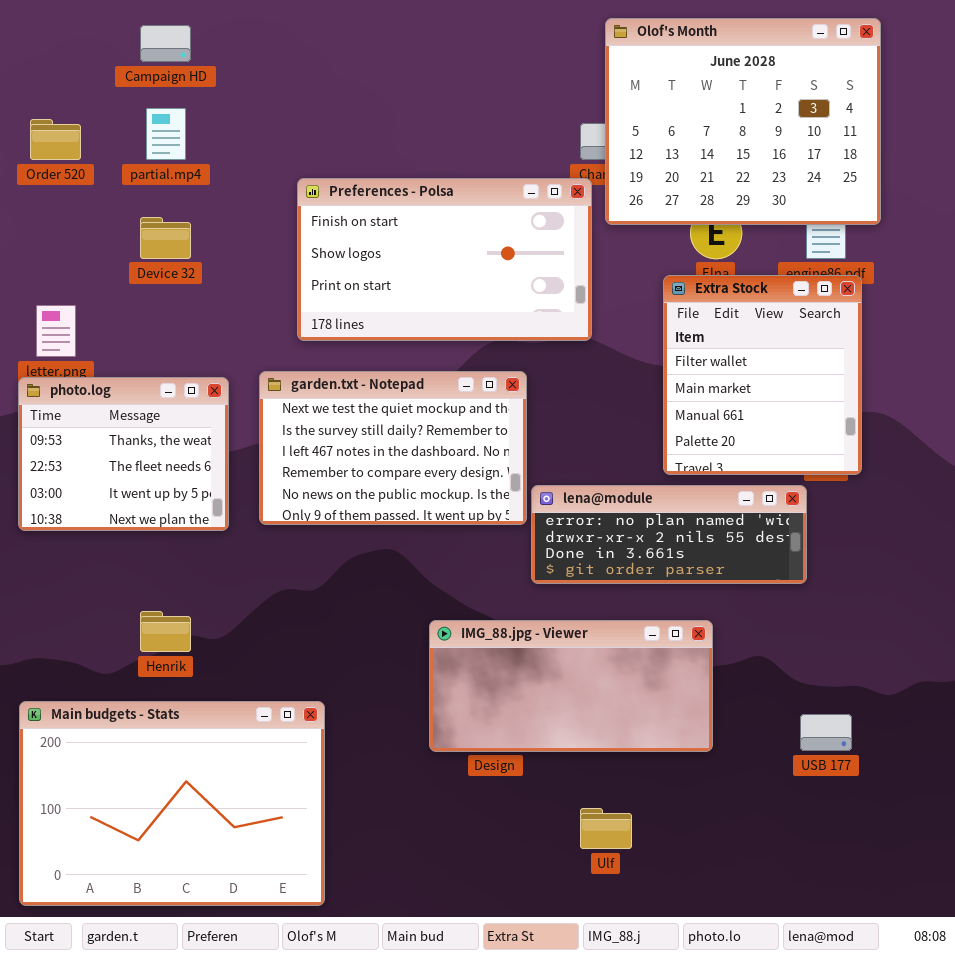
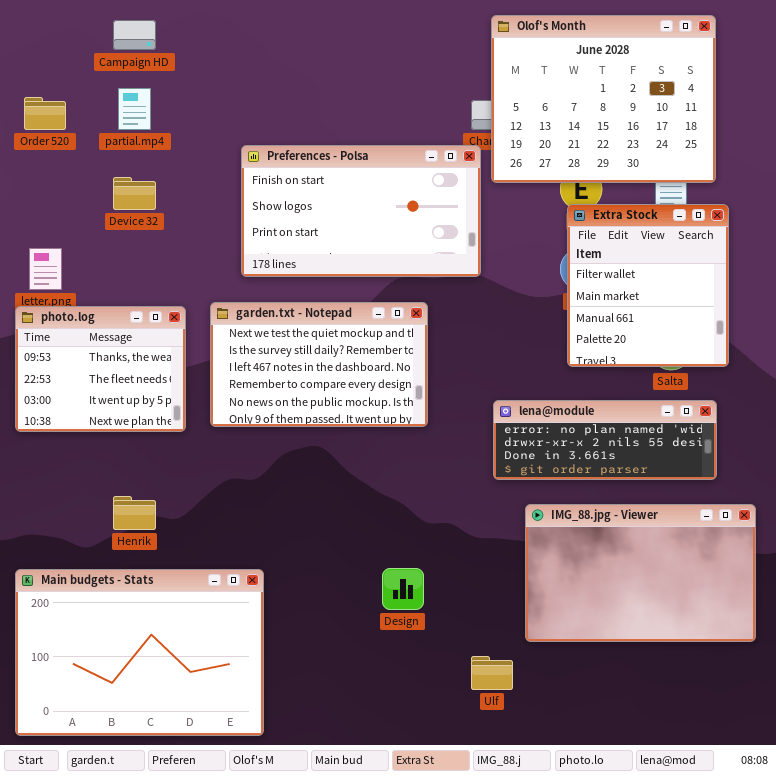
Extra Stock: [663,275,862,475] -> [567,204,729,367], moved
lena@module: [531,485,807,584] -> [493,400,717,480], moved
IMG_88.jpg - Viewer: [429,620,713,752] -> [525,504,756,642], moved, resized

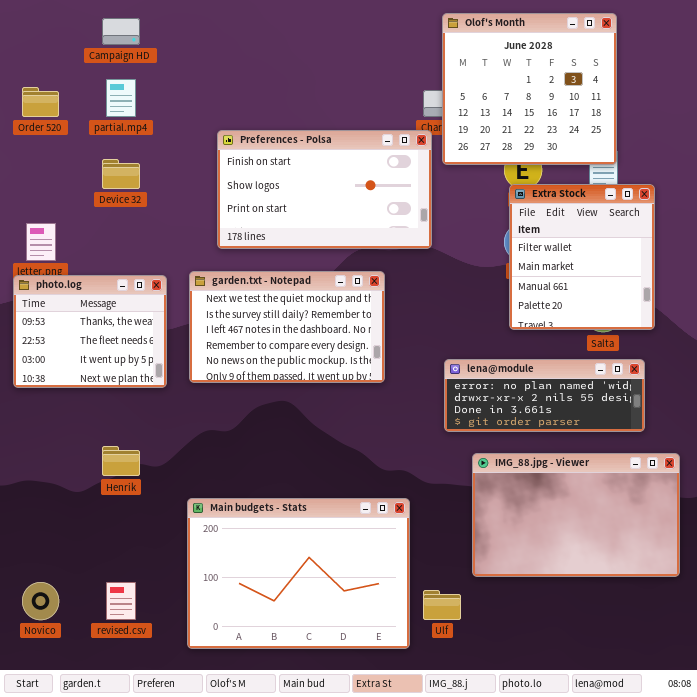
Olof's Month: [491,15,716,183] -> [442,13,617,165], resized
Main budgets - Stats: [15,569,264,736] -> [187,498,410,649], moved

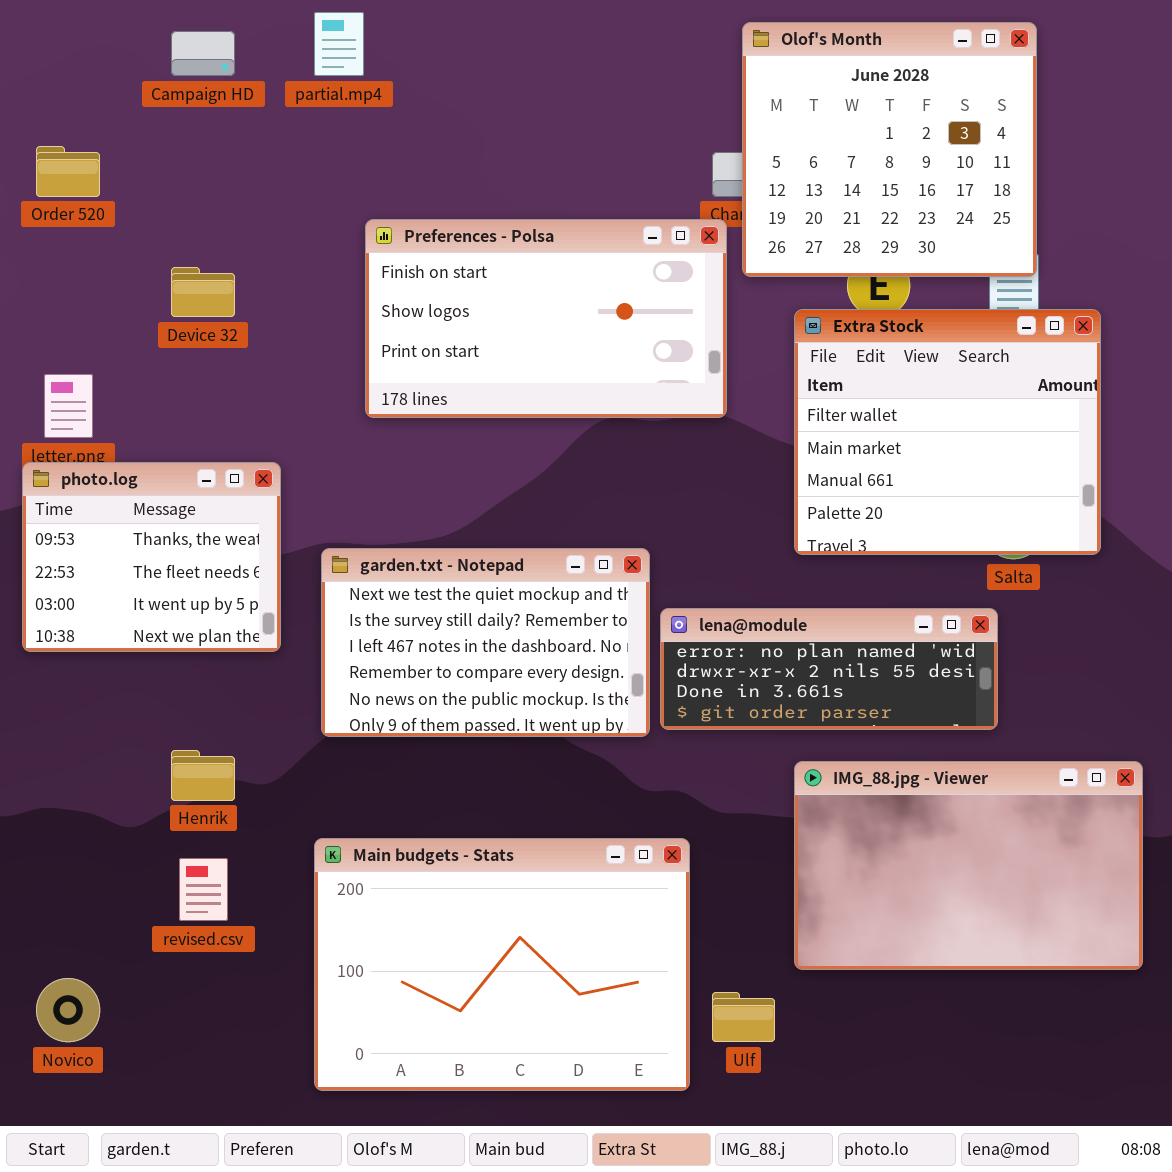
partial.mp4: [106,79,136,117] -> [314,12,364,76], moved
Extra Stock: [509,184,655,330] -> [794,309,1101,555], resized
garden.txt - Notepad: [189,271,385,383] -> [321,548,650,737], moved
lena@module: [444,359,645,432] -> [660,608,998,730], moved
revised.csv: [106,582,136,620] -> [179,858,228,921], moved

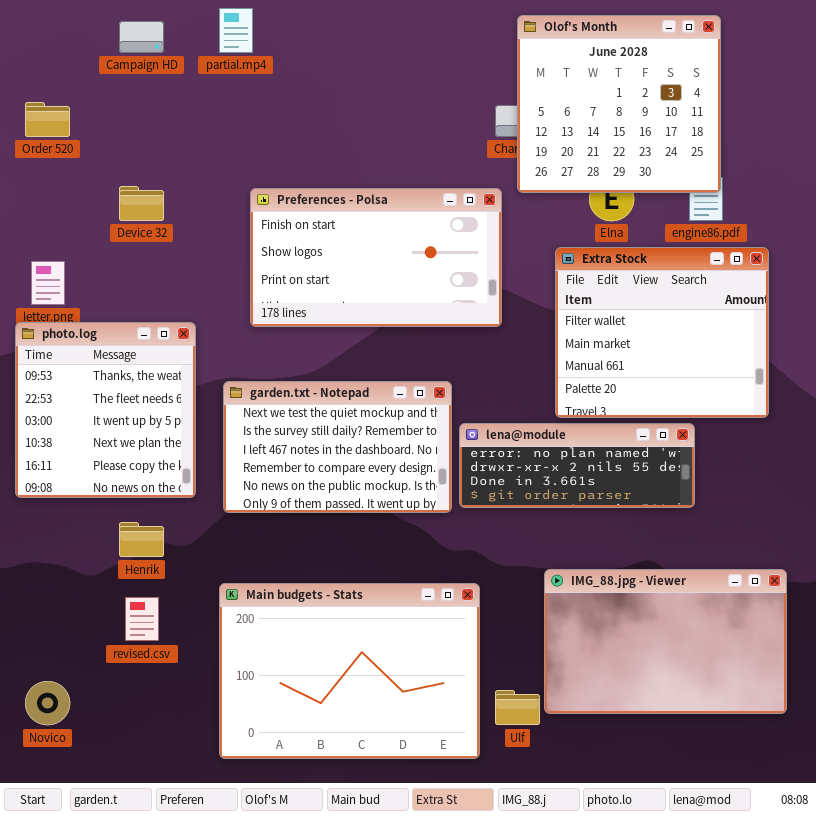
Preferences - Polsa: [365,219,727,418] -> [250,188,502,327], moved
Extra Stock: [794,309,1101,555] -> [555,247,769,418], moved
photo.log: [22,462,281,652] -> [15,322,196,498], resized
IMG_88.jpg - Viewer: [794,761,1143,970] -> [544,569,787,714], moved

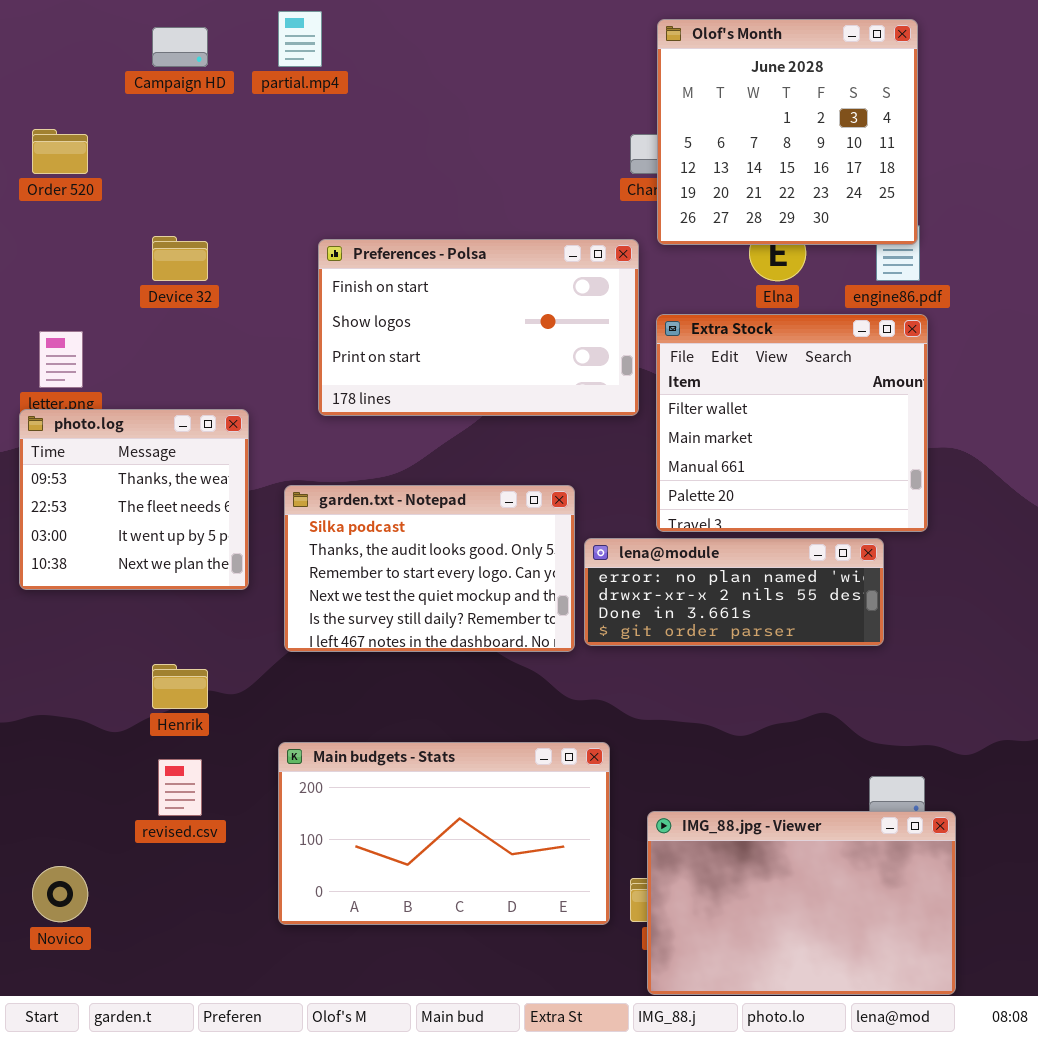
Extra Stock: [555,247,769,418] -> [656,314,928,532], moved
photo.log: [15,322,196,498] -> [19,409,249,590], resized
garden.txt - Notepad: [223,381,452,513] -> [284,485,575,652], scrolled up 3 rows
IMG_88.jpg - Viewer: [544,569,787,714] -> [647,811,956,995], moved
Main budgets - Stats: [219,583,480,759] -> [278,742,610,925], resized

